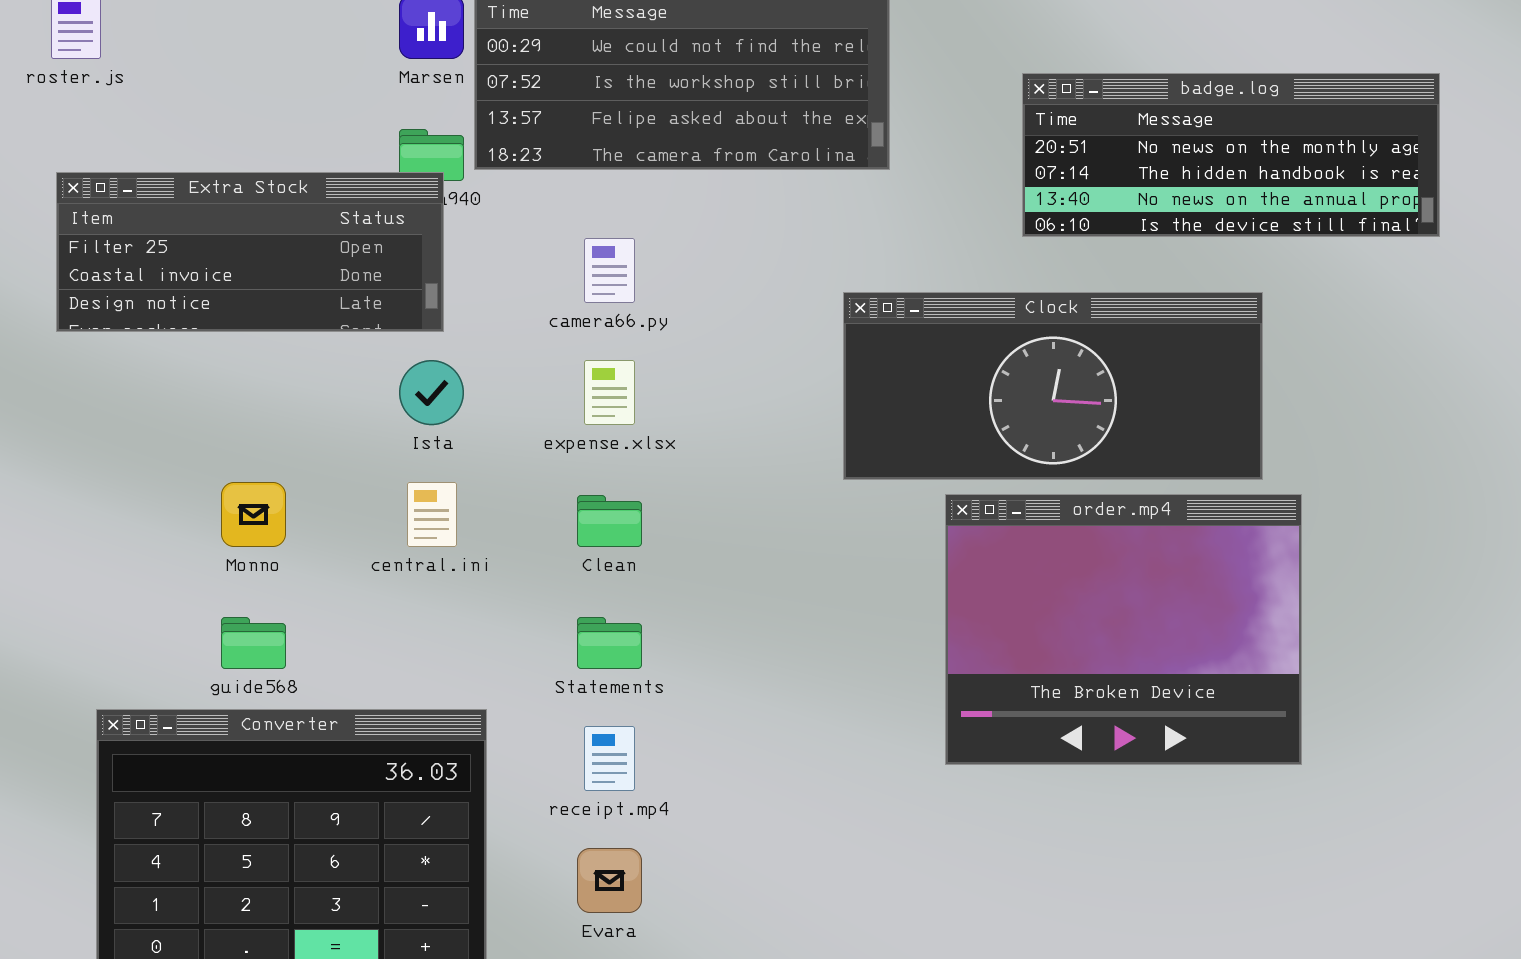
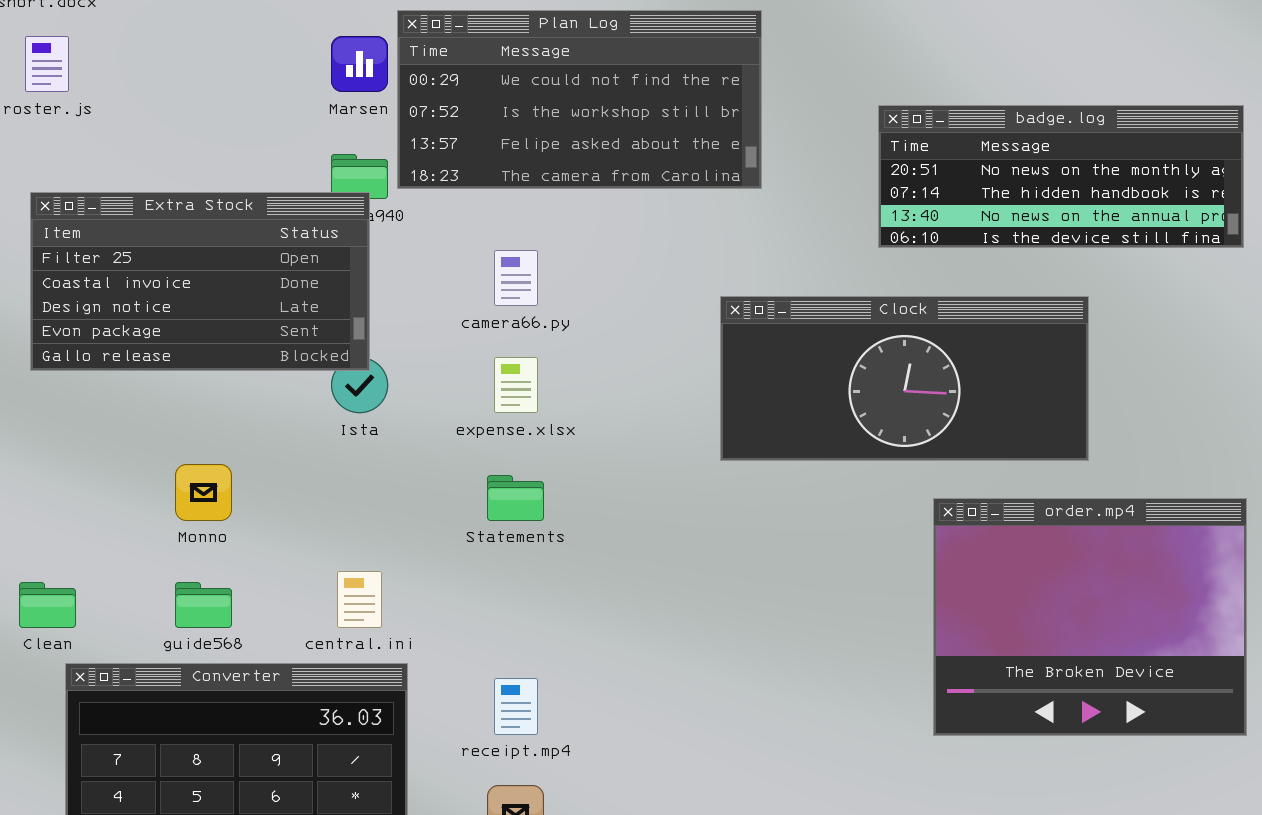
Extra Stock: [56,172,444,332] -> [30,192,370,371], resized
central.ini: [407,482,457,547] -> [337,571,382,628], moved
order.mp4: [945,494,1302,765] -> [933,498,1247,736], moved
Clean: [577,495,642,547] -> [19,582,76,628], moved
Statements: [577,617,642,669] -> [487,475,544,521], moved

